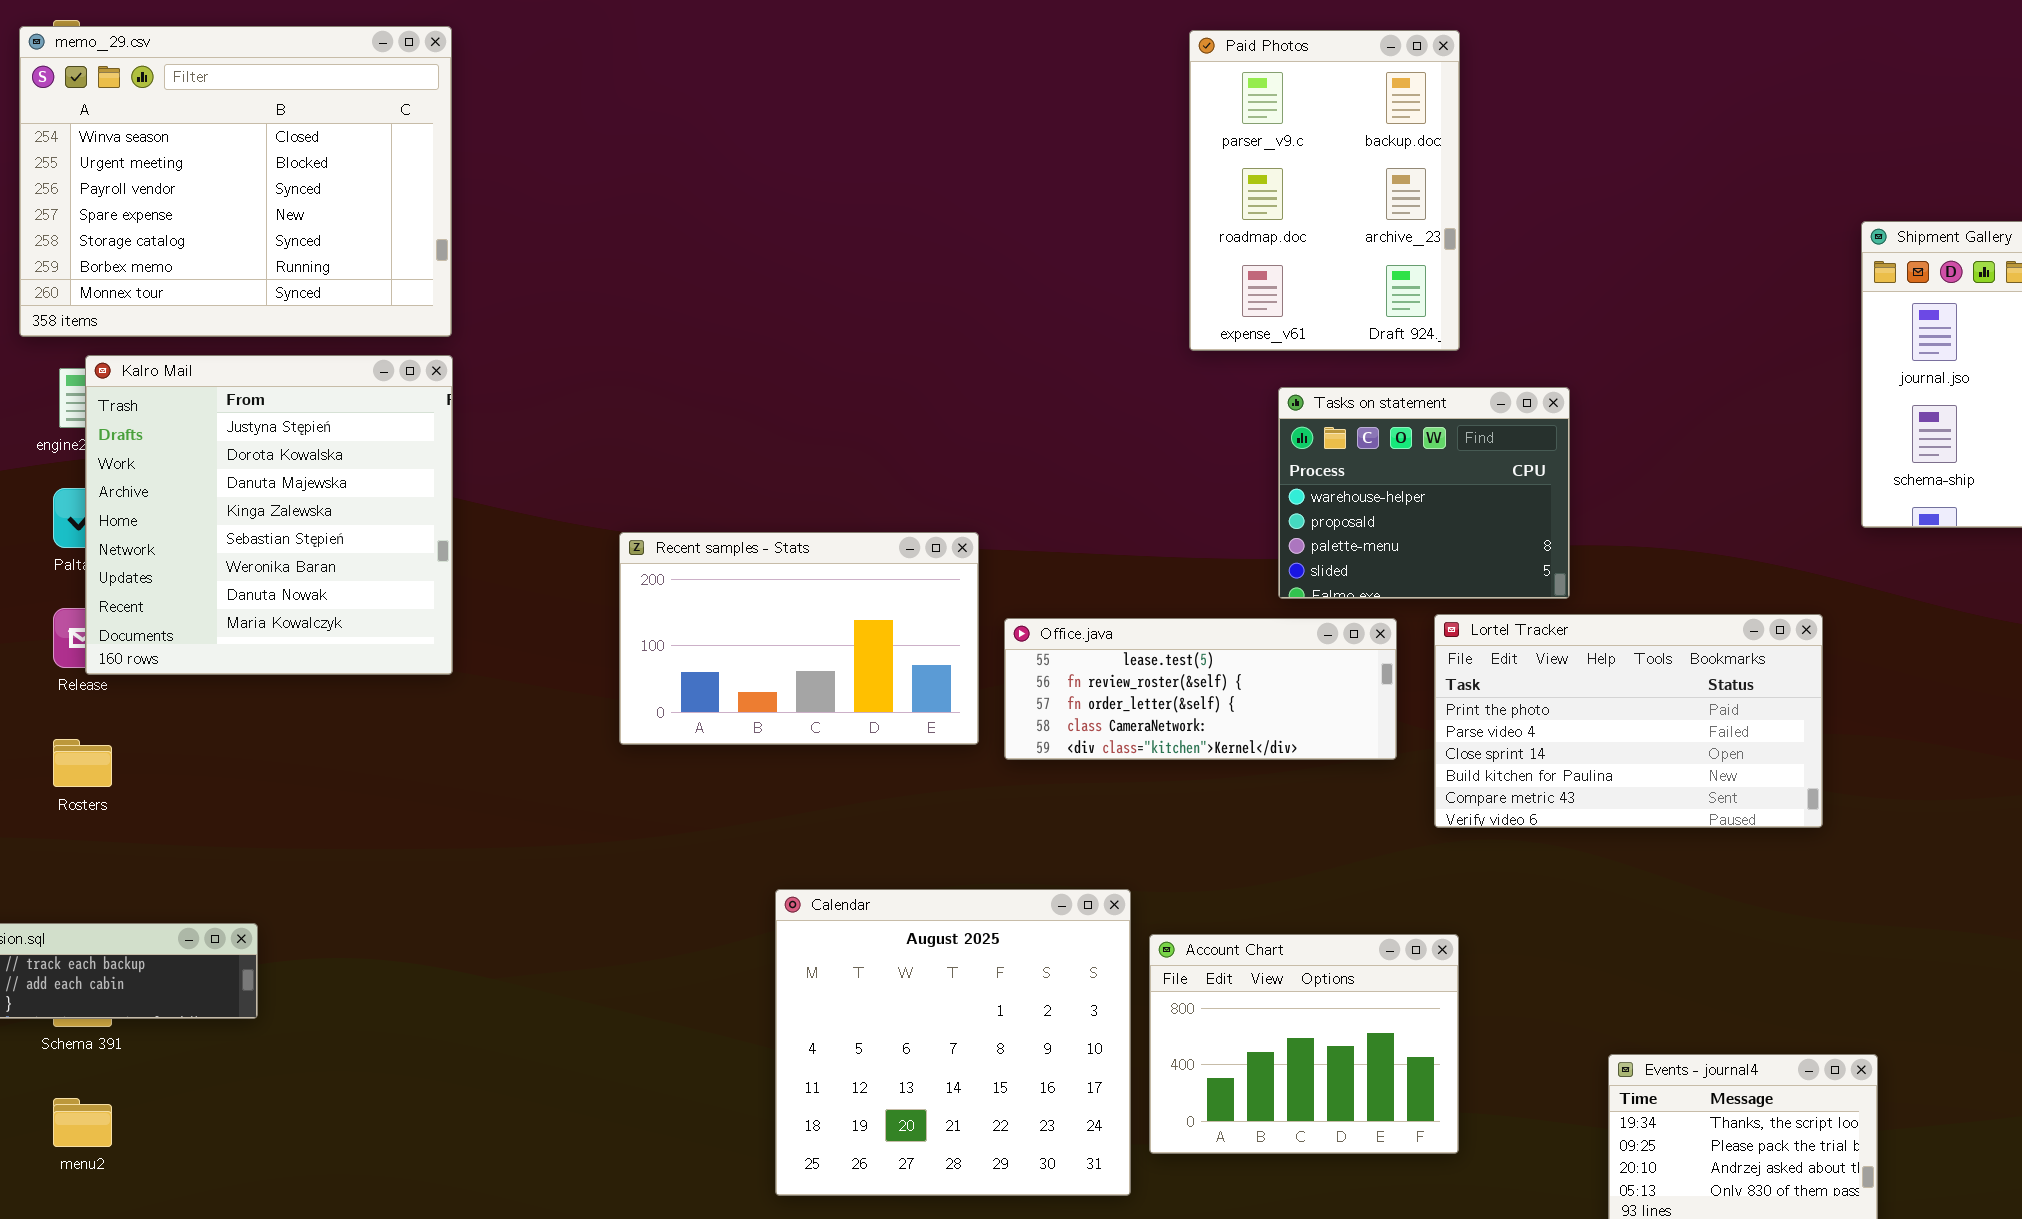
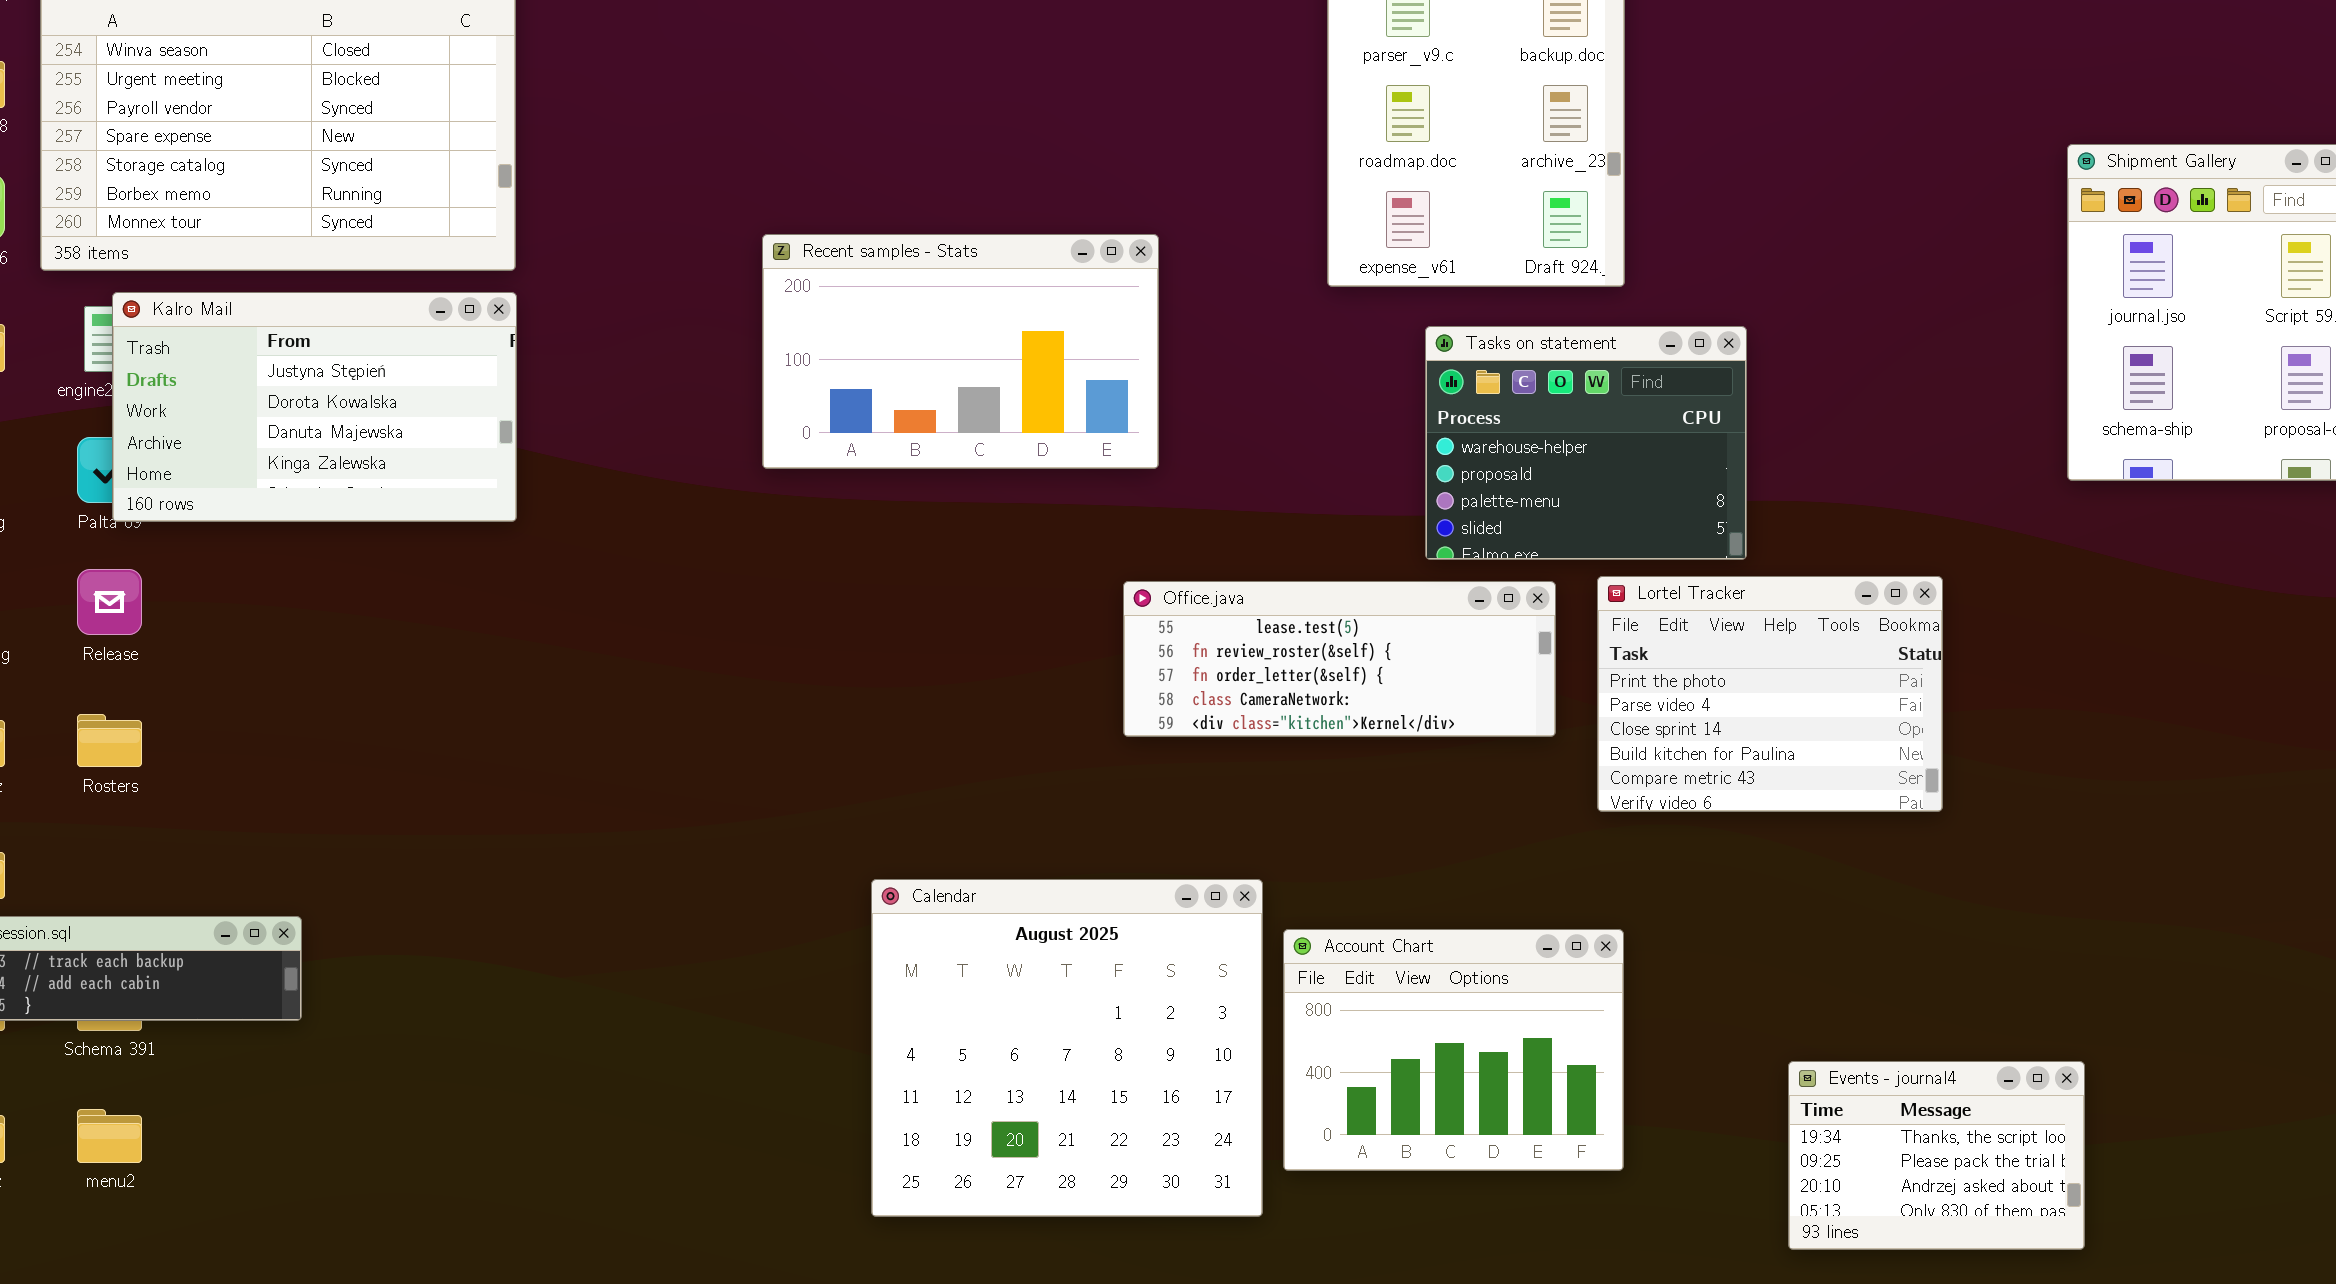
Kalro Mail: [85,355,453,675] -> [112,292,517,522], resized
Recent samples - Stats: [619,532,979,745] -> [762,234,1159,469], moved
Lortel Tracker: [1434,614,1823,828] -> [1597,576,1943,812], resized

